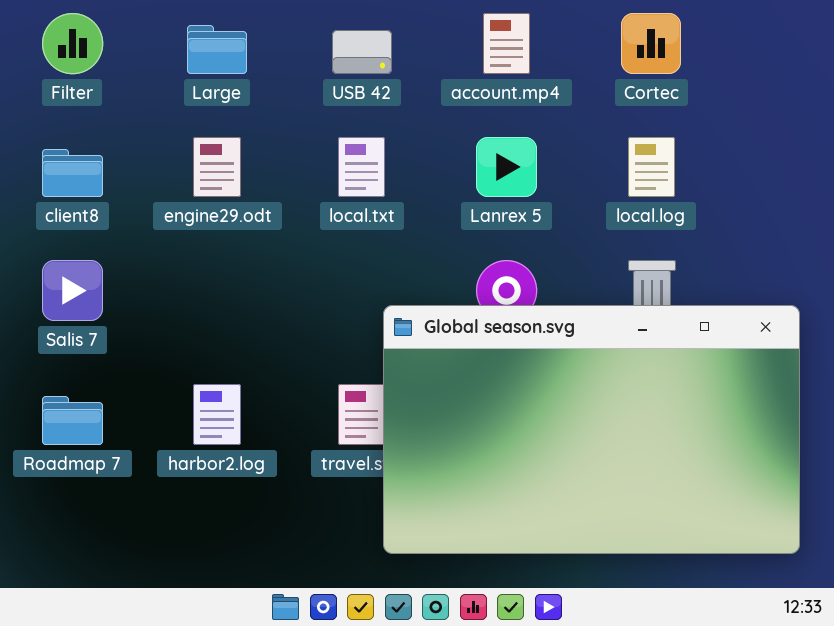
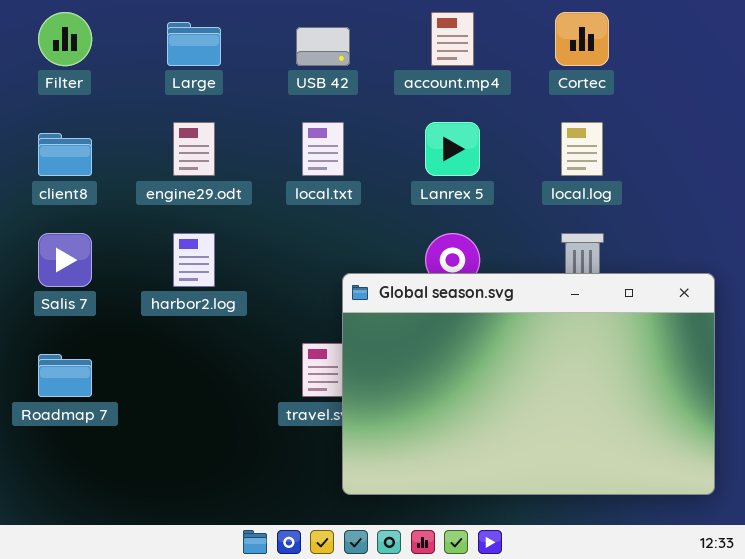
harbor2.log: [193,384,241,445] -> [173,233,215,287], moved

